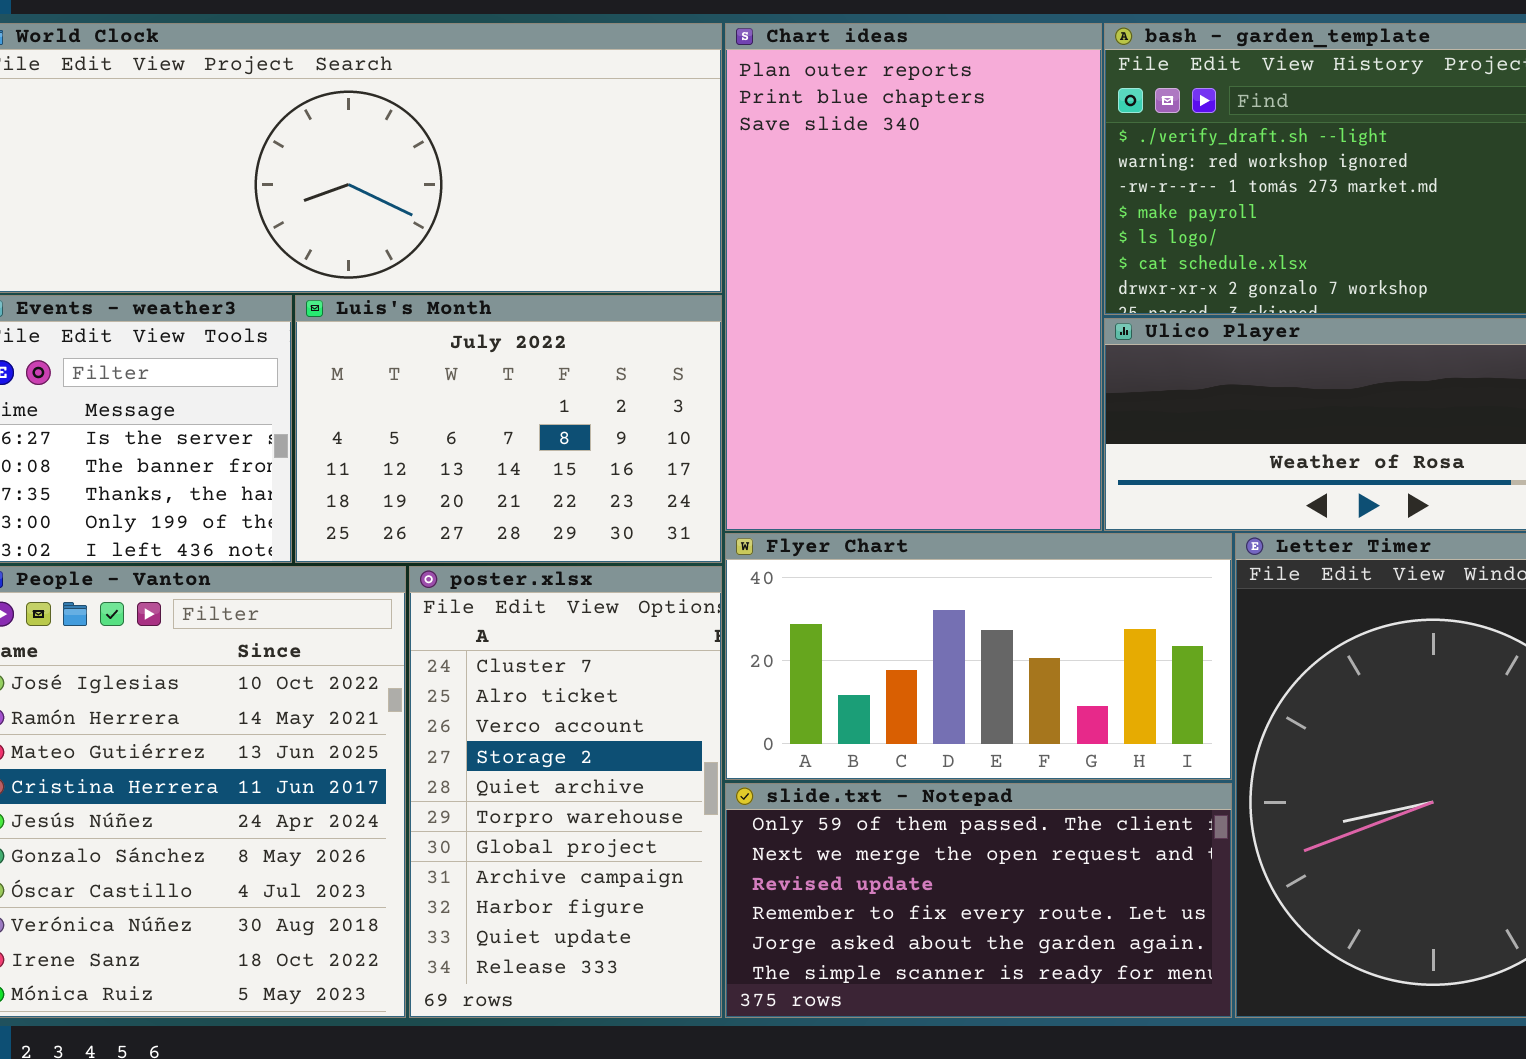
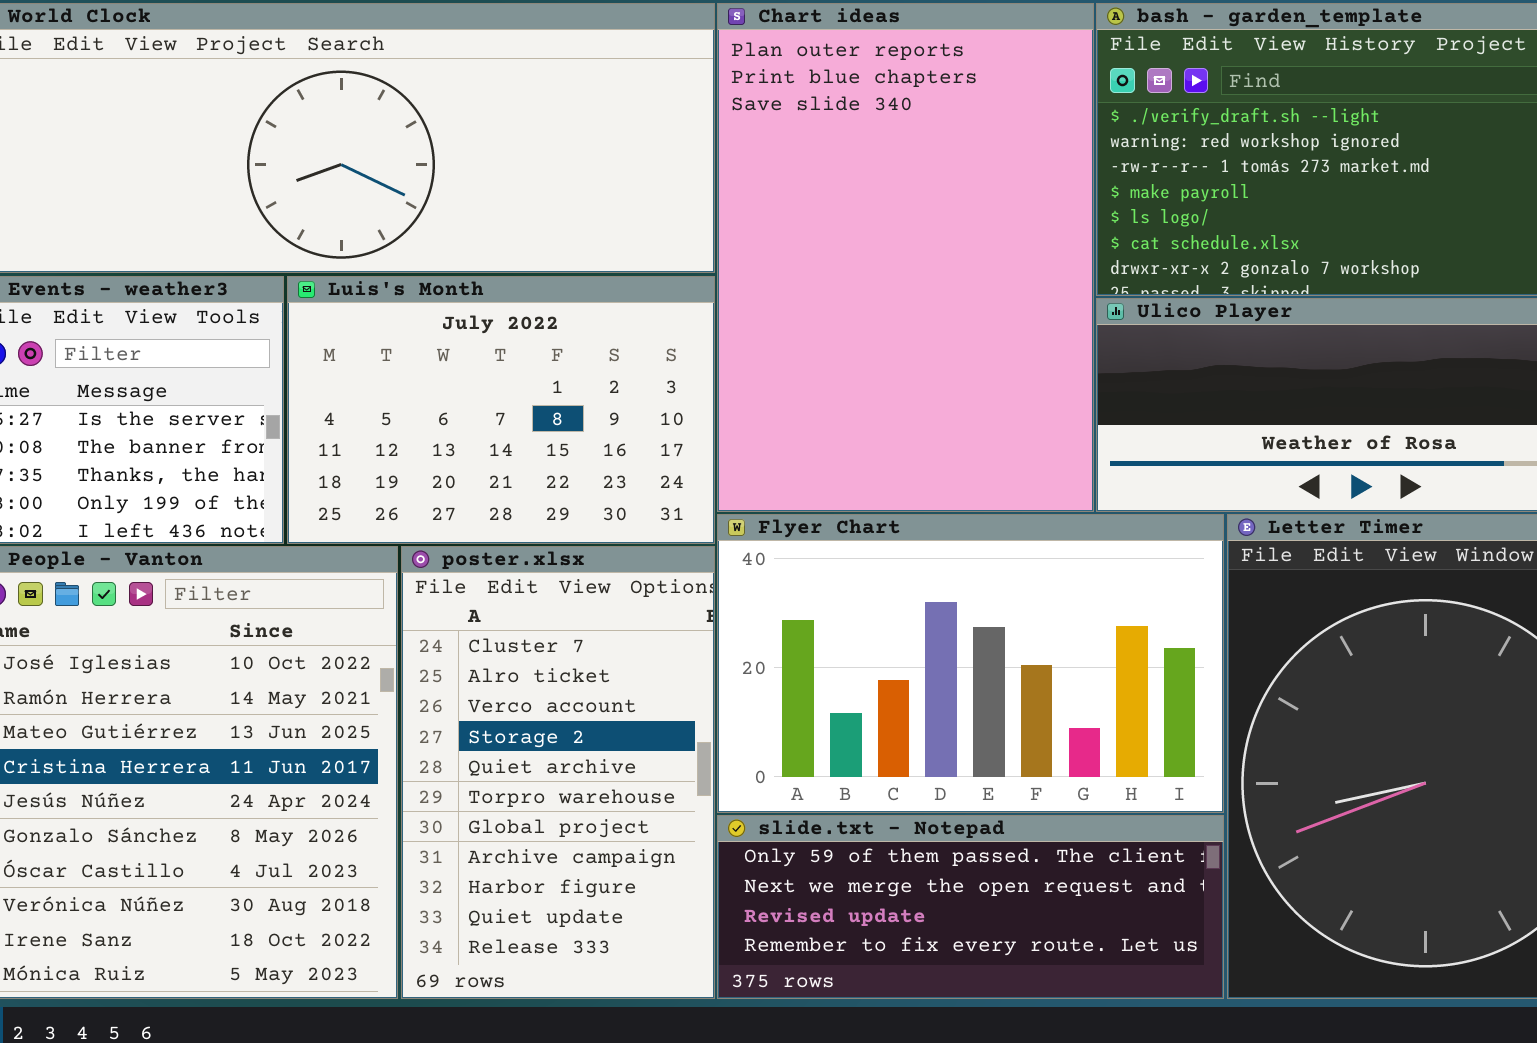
Flyer Chart: [725,533,1232,780] -> [717,514,1224,813], resized
slide.txt - Notepad: [725,783,1232,1018] -> [717,815,1224,999], resized

